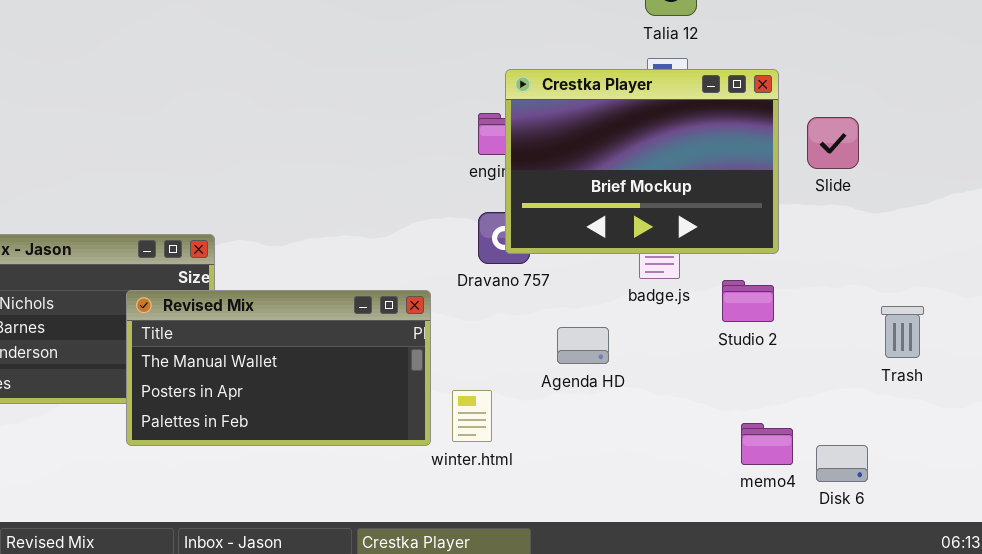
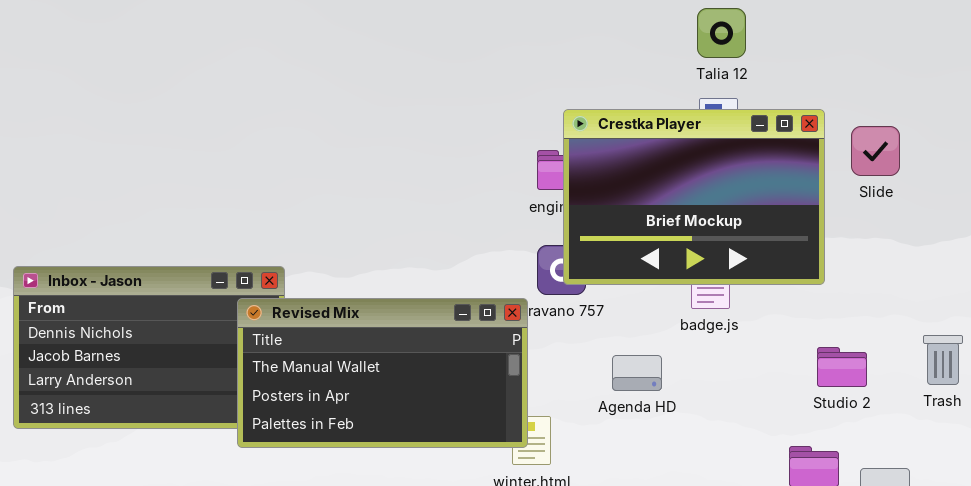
Slide: [807,117,859,169] -> [851,126,900,176], moved
Studio 2: [722,280,774,322] -> [817,347,867,387], moved
Revised Mix: [126,290,431,446] -> [237,298,528,448], moved

